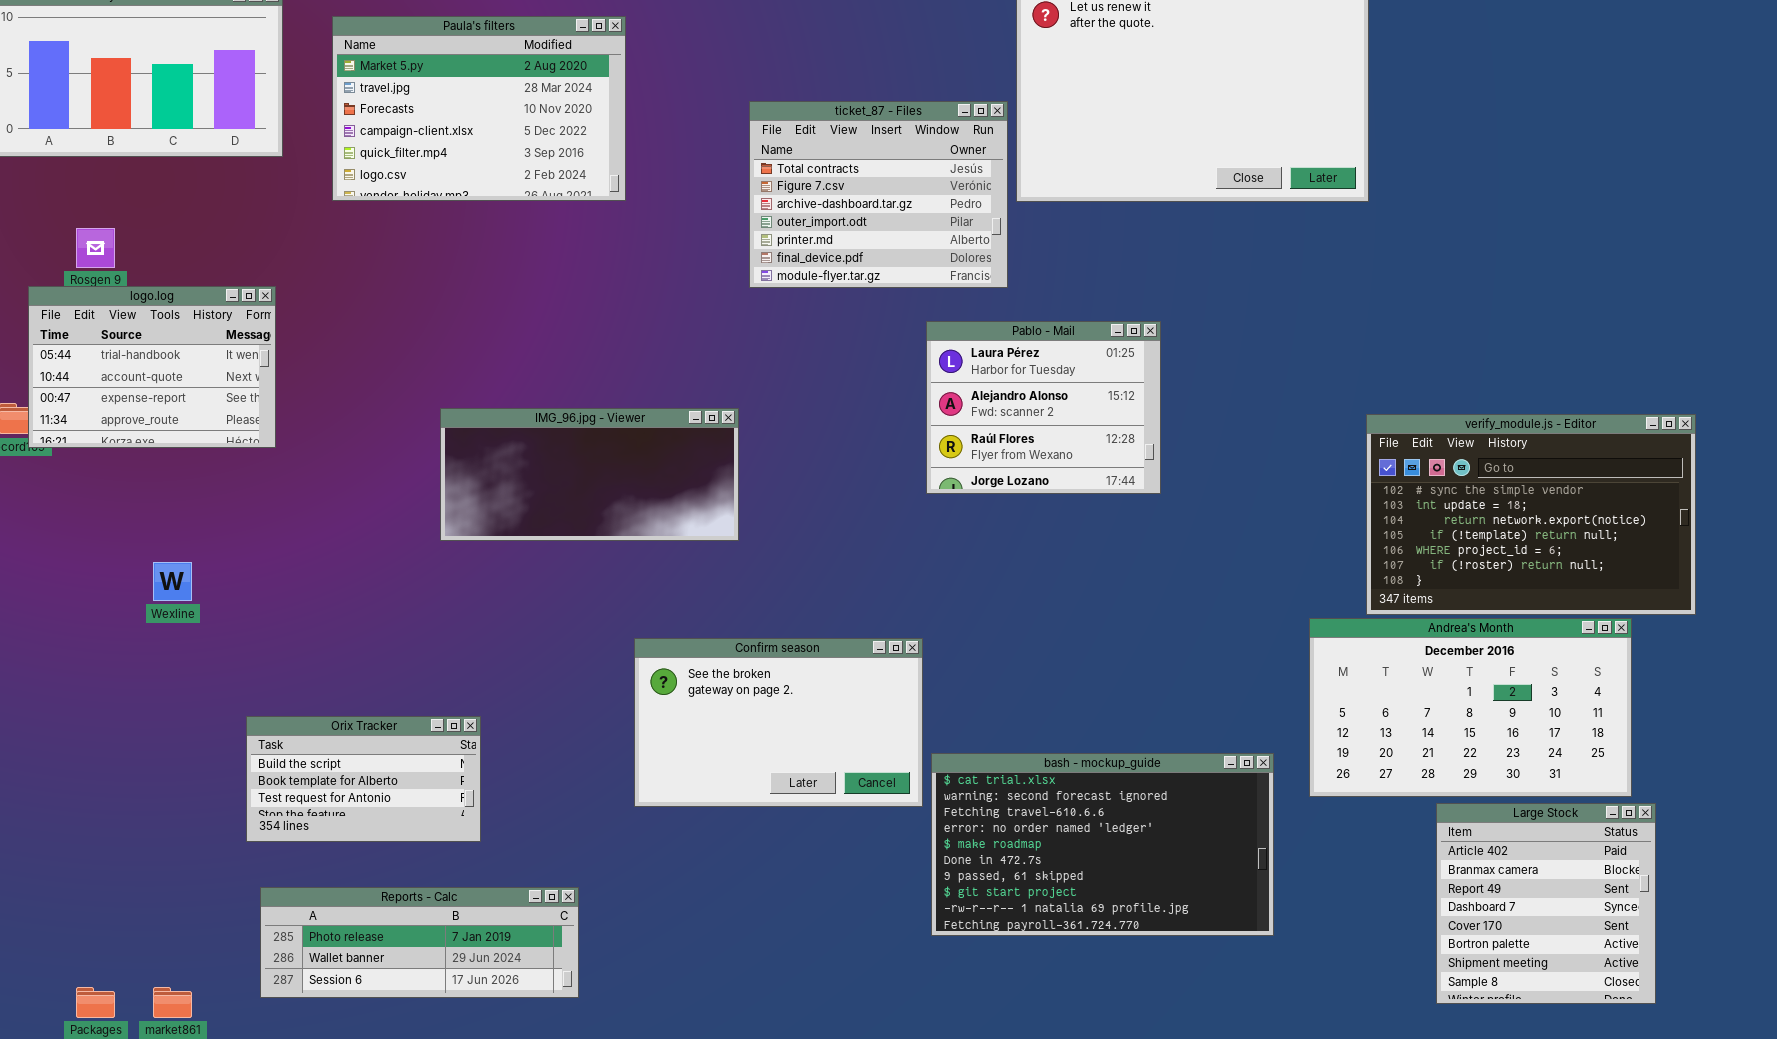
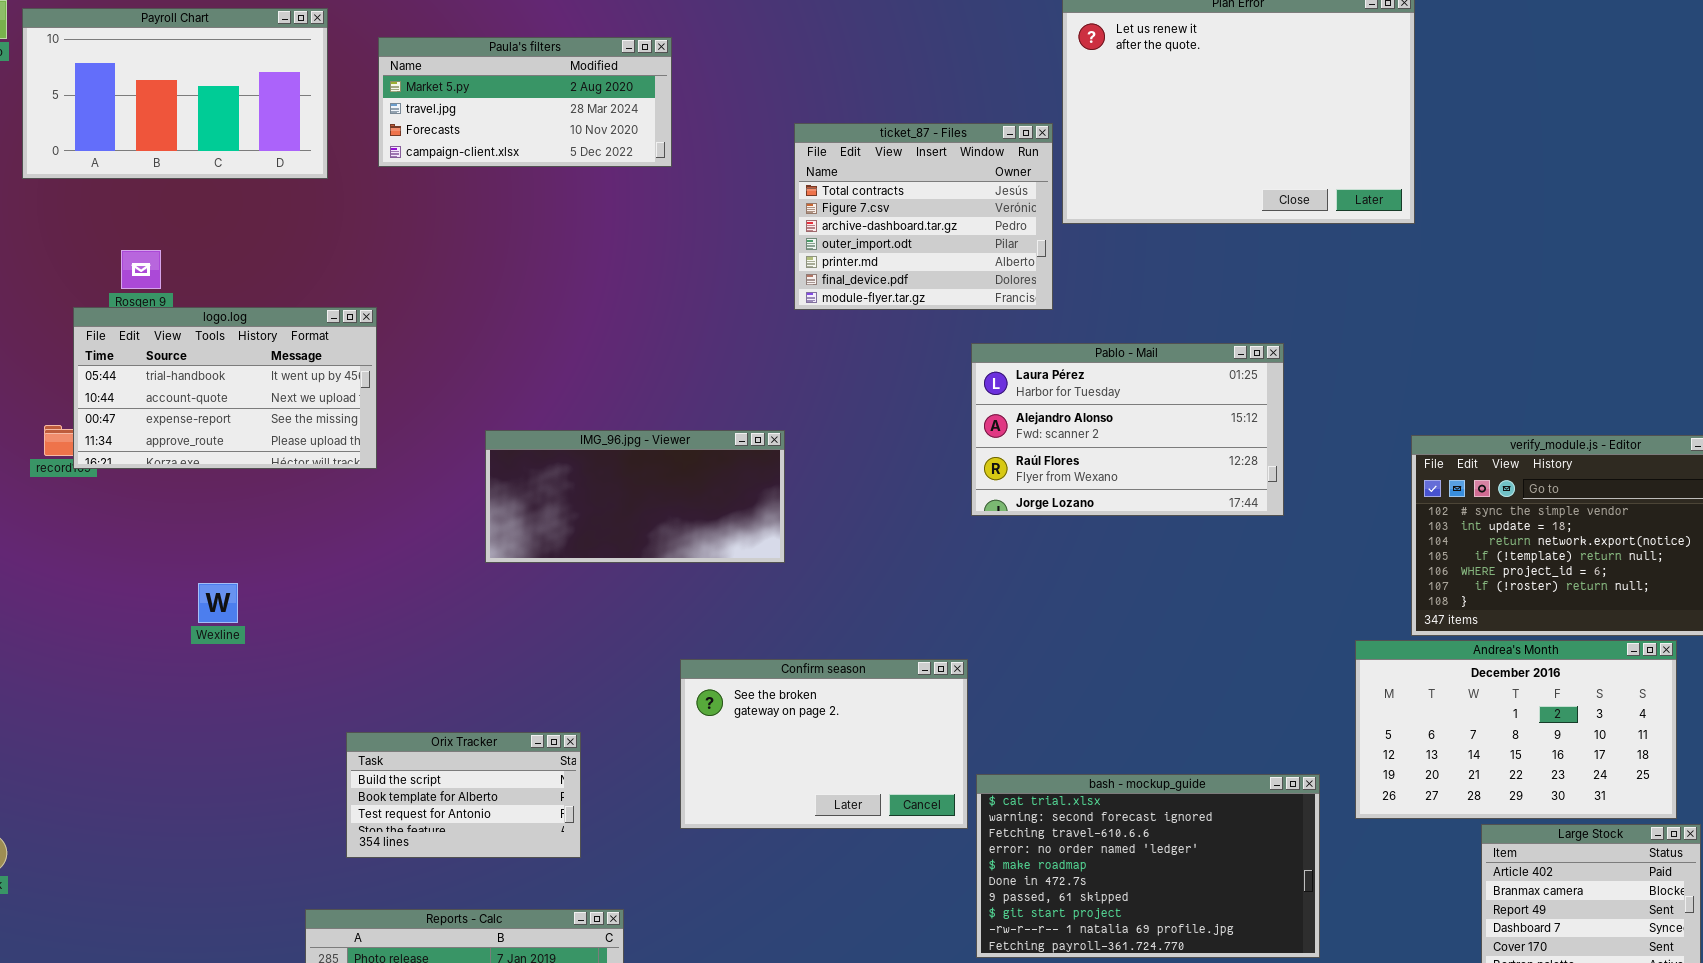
Paula's filters: [332,16,626,201] -> [378,37,672,167], resized
logo.log: [28,286,276,448] -> [73,307,377,469], resized
Pablo - Mail: [926,321,1161,494] -> [971,343,1284,516], resized
Orix Tracker: [246,716,481,842] -> [346,732,581,858], moved

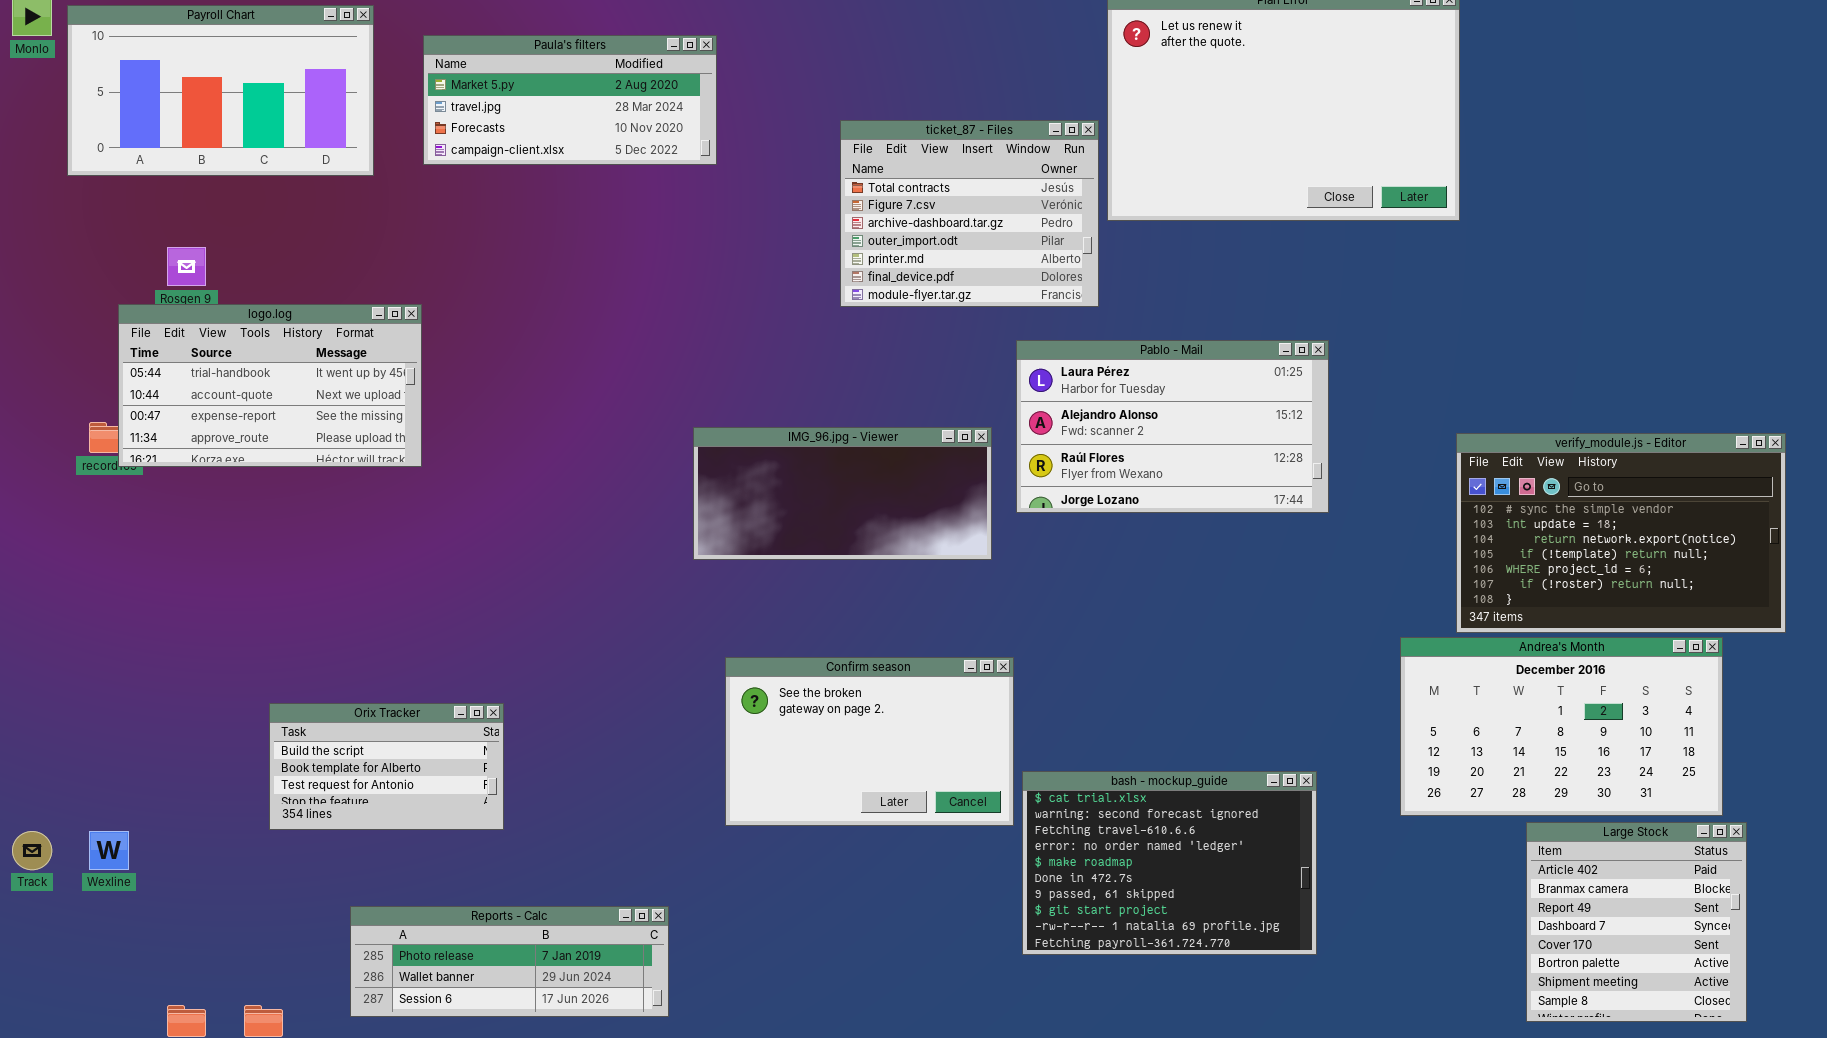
IMG_96.jpg - Viewer: [485,430,785,563] -> [693,427,992,560], moved
Wexline: [198,583,238,623] -> [89,831,129,870], moved
Orix Tracker: [346,732,581,858] -> [269,703,504,830], moved
bash - mockup_guide: [976,774,1320,958] -> [1022,771,1317,955], resized

